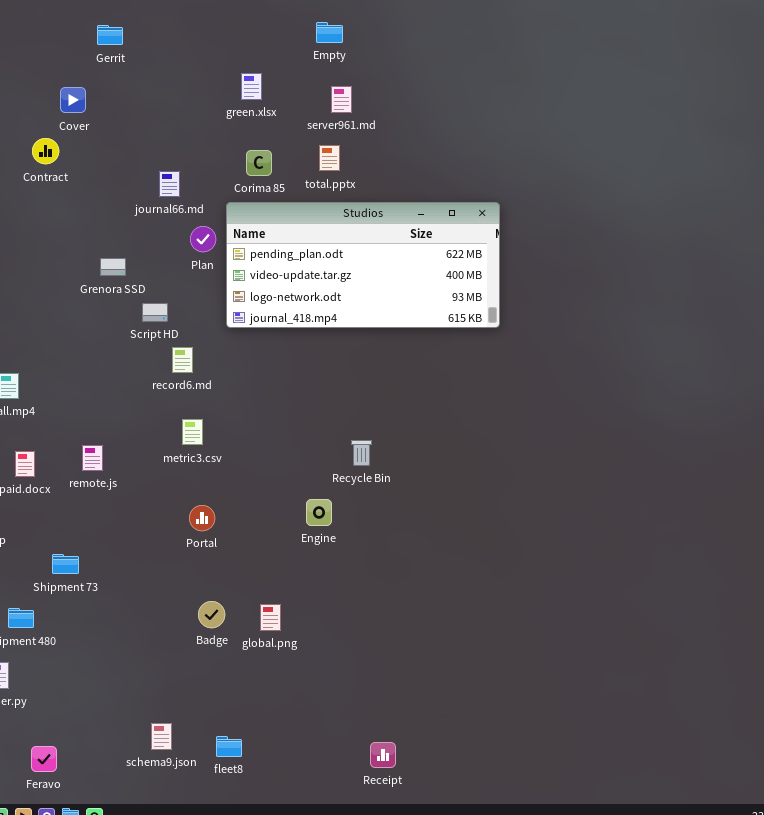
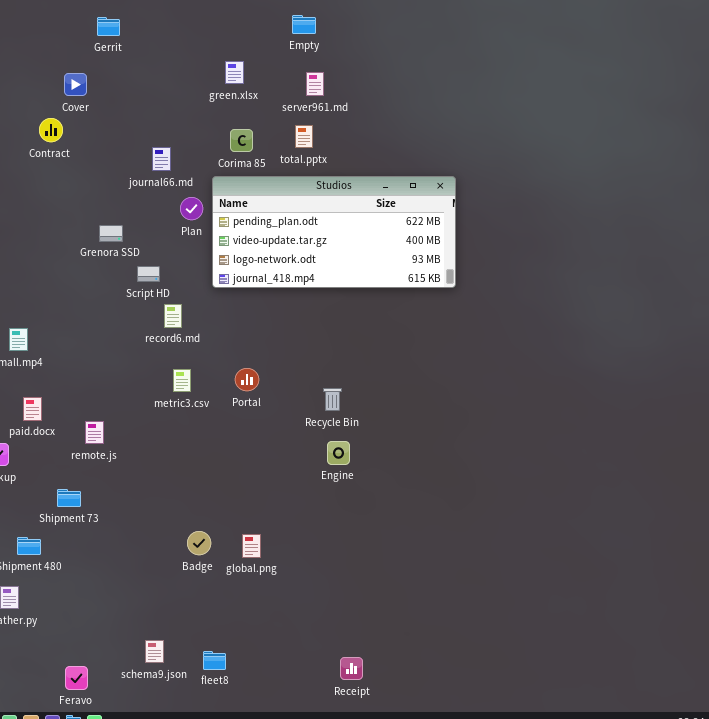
remote.js: [82,445,103,471] -> [85,421,104,444], moved
Engine: [306,499,332,526] -> [327,441,350,465], moved
Portal: [189,505,215,531] -> [235,368,259,391], moved
Feravo: [31,746,57,772] -> [65,666,88,690], moved

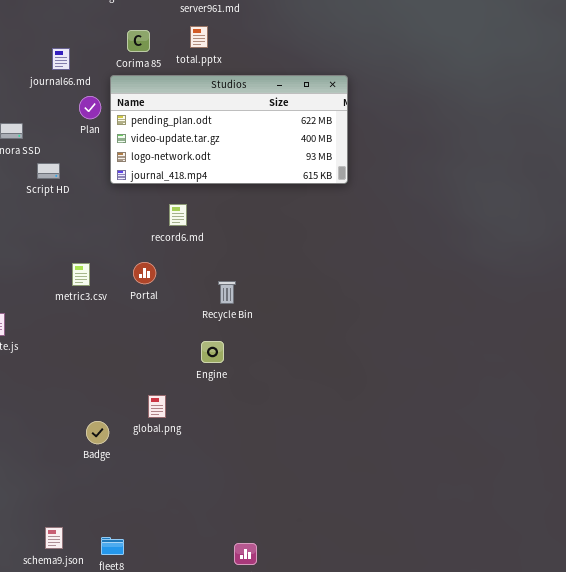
record6.md: [164,304,182,328] -> [169,204,187,226], moved
Engine: [327,441,350,465] -> [201,341,224,363], moved
global.png: [242,534,261,558] -> [148,395,166,418], moved

